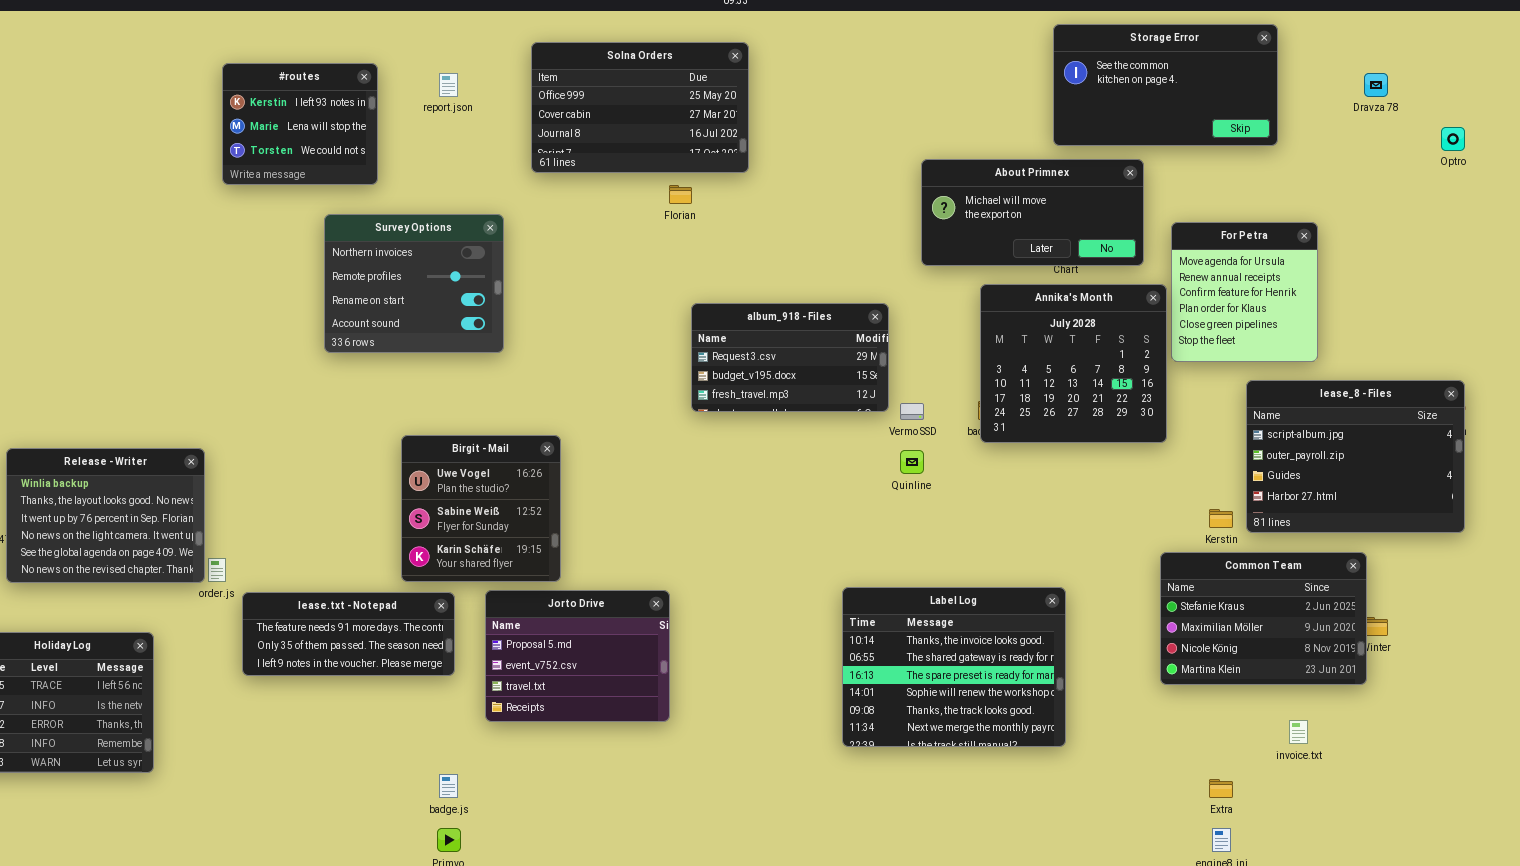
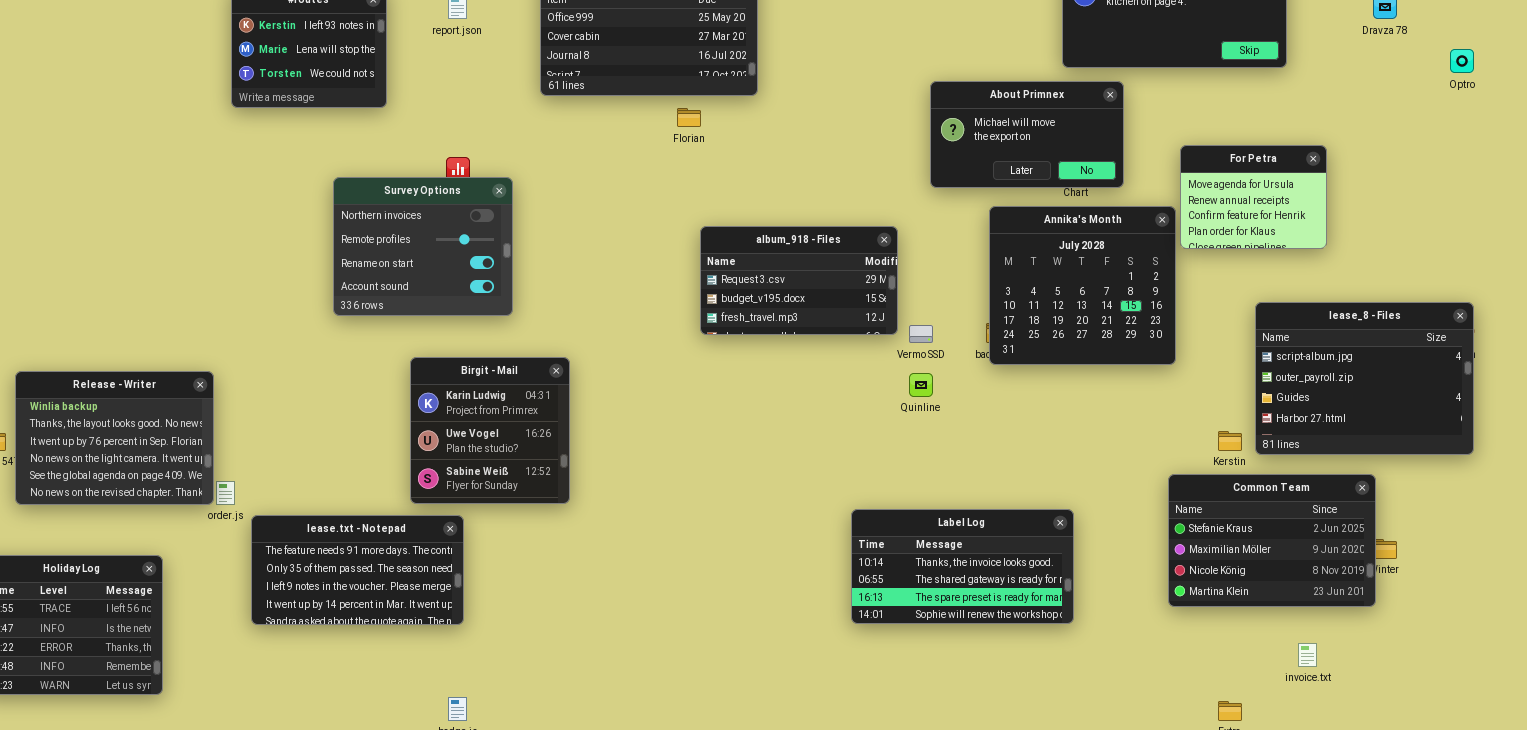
About Primnex: [921,159,1144,266] -> [930,81,1124,188], resized
Survey Options: [324,214,504,353] -> [333,177,513,316], moved
For Petra: [1171,222,1318,362] -> [1180,145,1327,249], resized
Birgit - Mail: [401,435,561,582] -> [410,357,570,504], scrolled up 1 row
Label Log: [842,587,1066,747] -> [851,509,1074,624], resized
Jorto Drive: [485,590,670,722] -> none, closed
lease.txt - Notepad: [242,592,455,676] -> [251,515,464,625], resized

